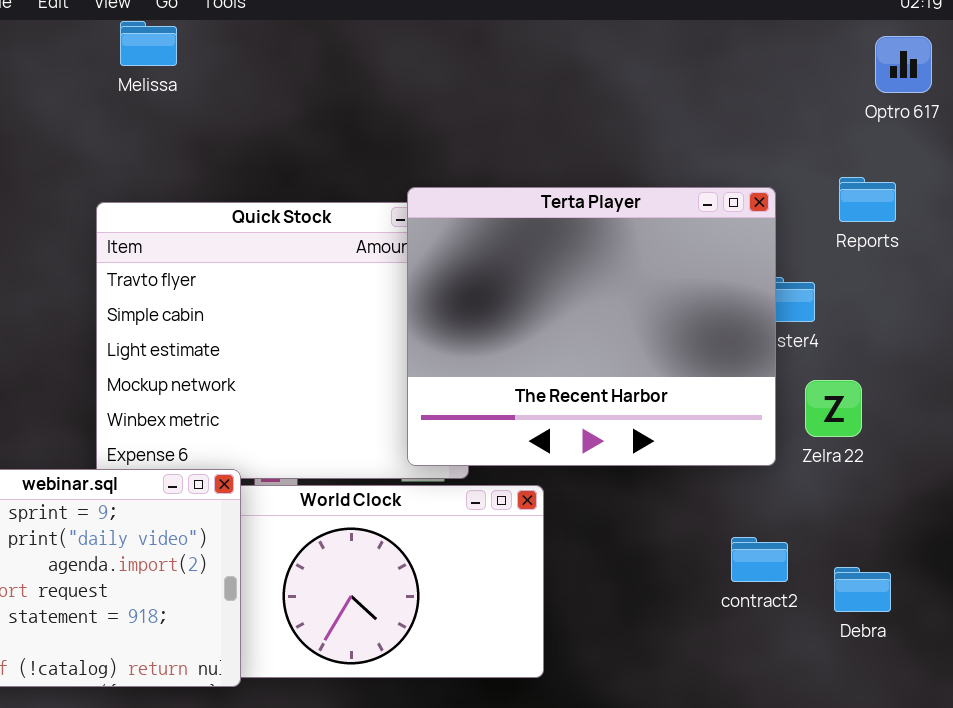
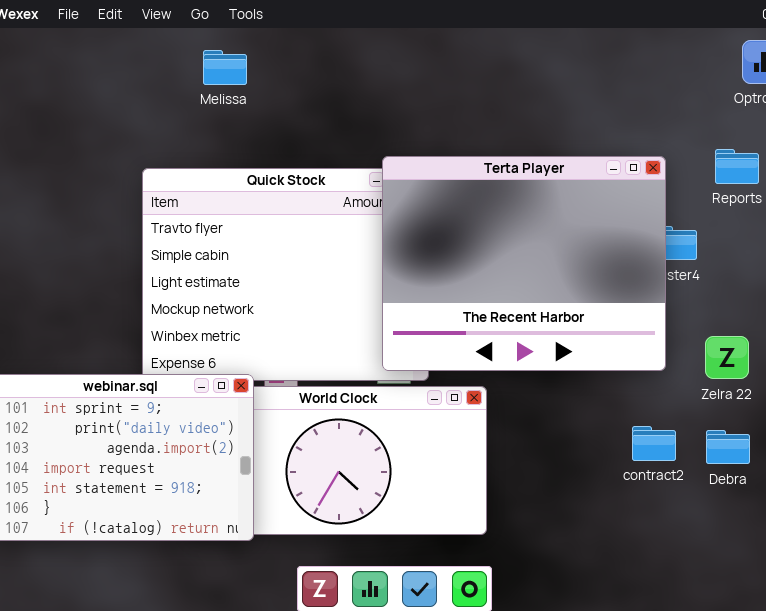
Melissa: [120,21,177,66] -> [203,50,247,85], moved
Zelra 22: [805,380,862,437] -> [705,336,749,379], moved
Debra: [834,567,891,612] -> [706,430,750,464], moved

